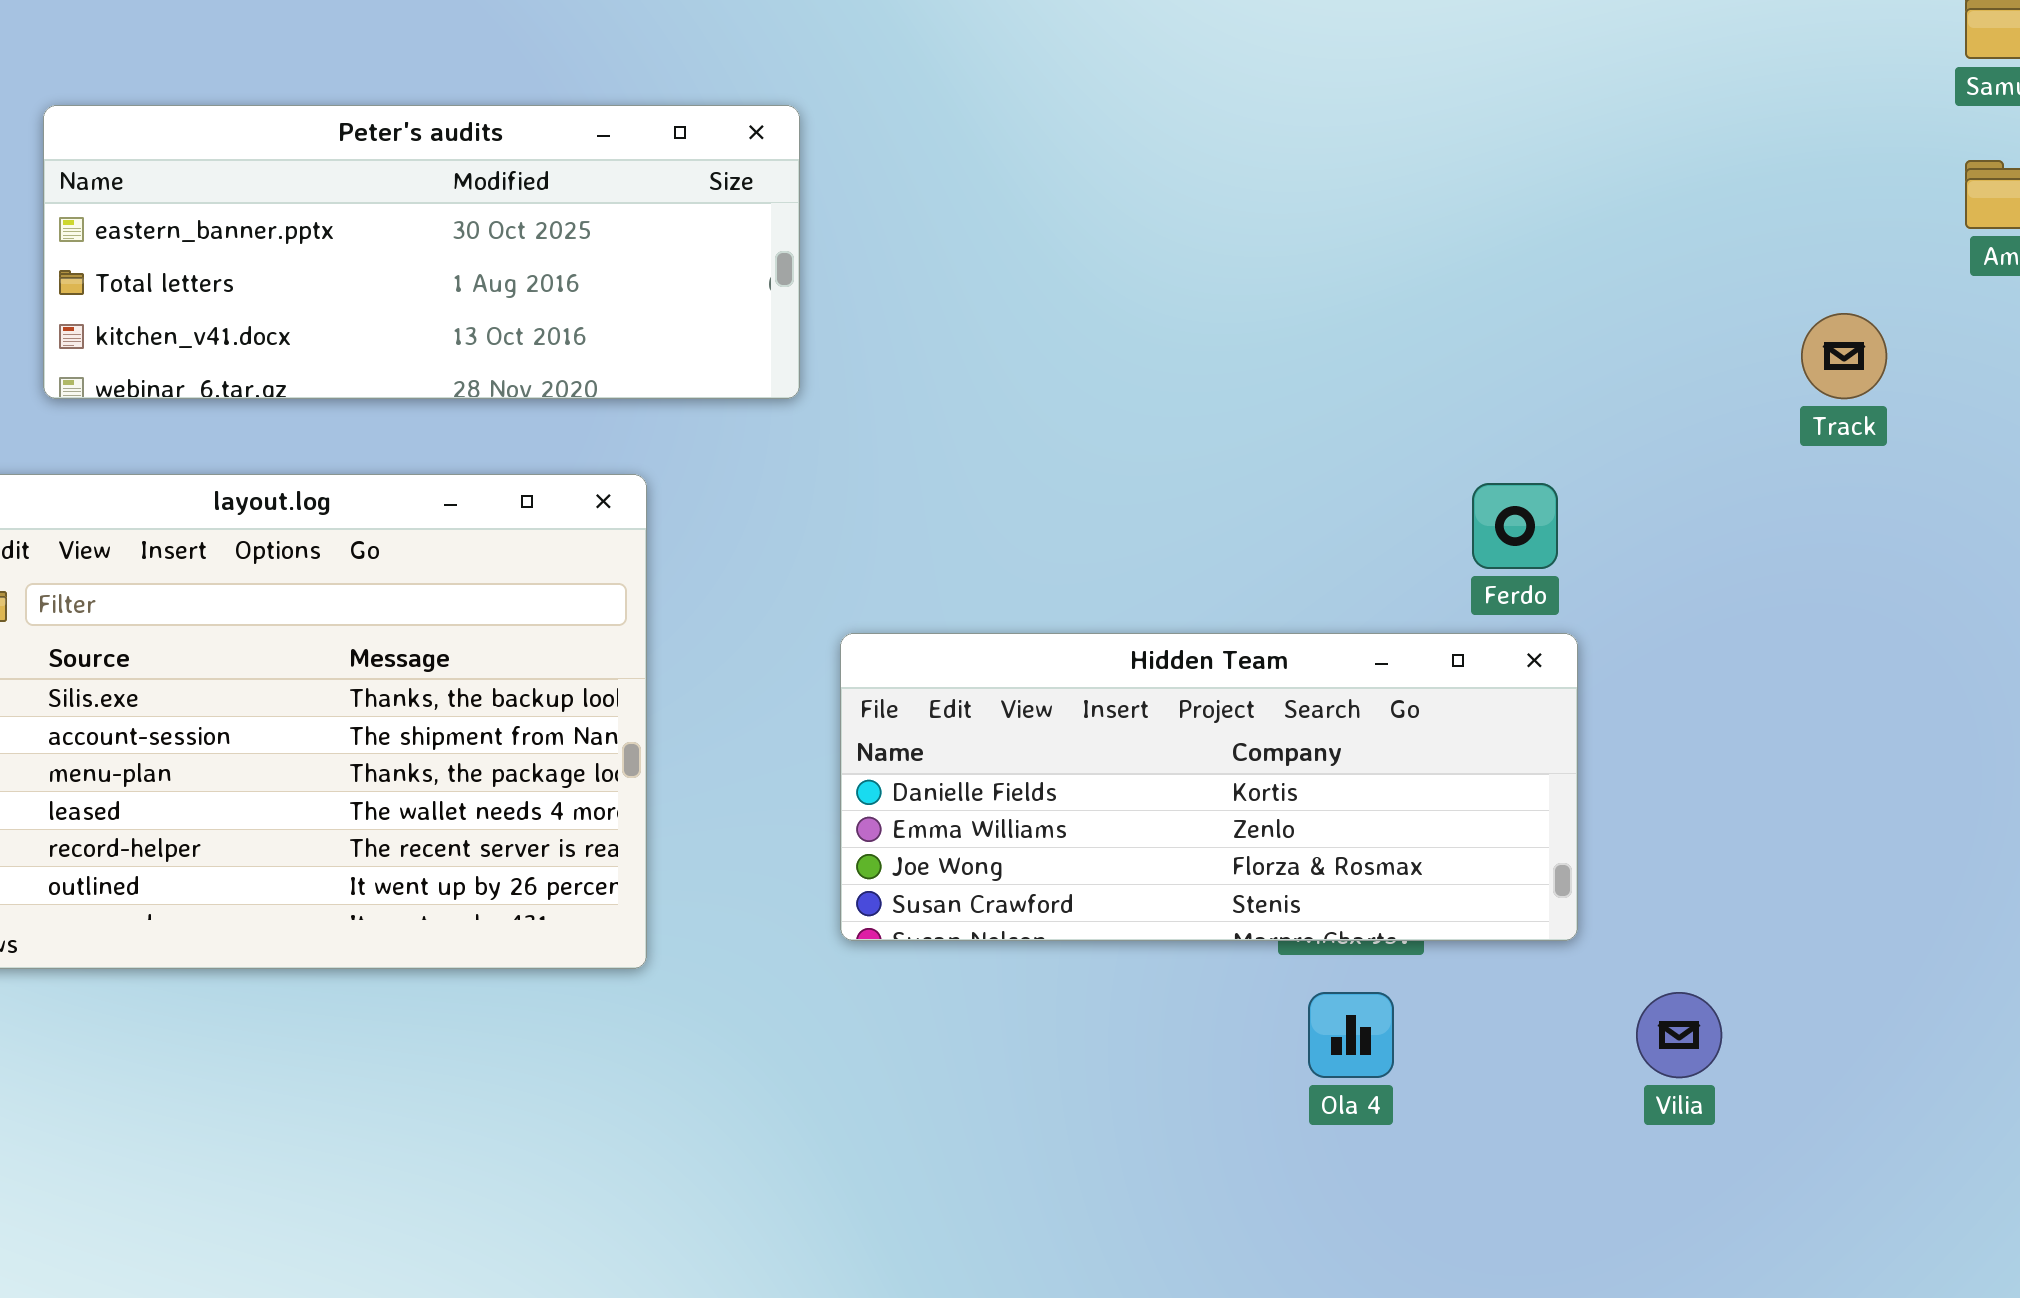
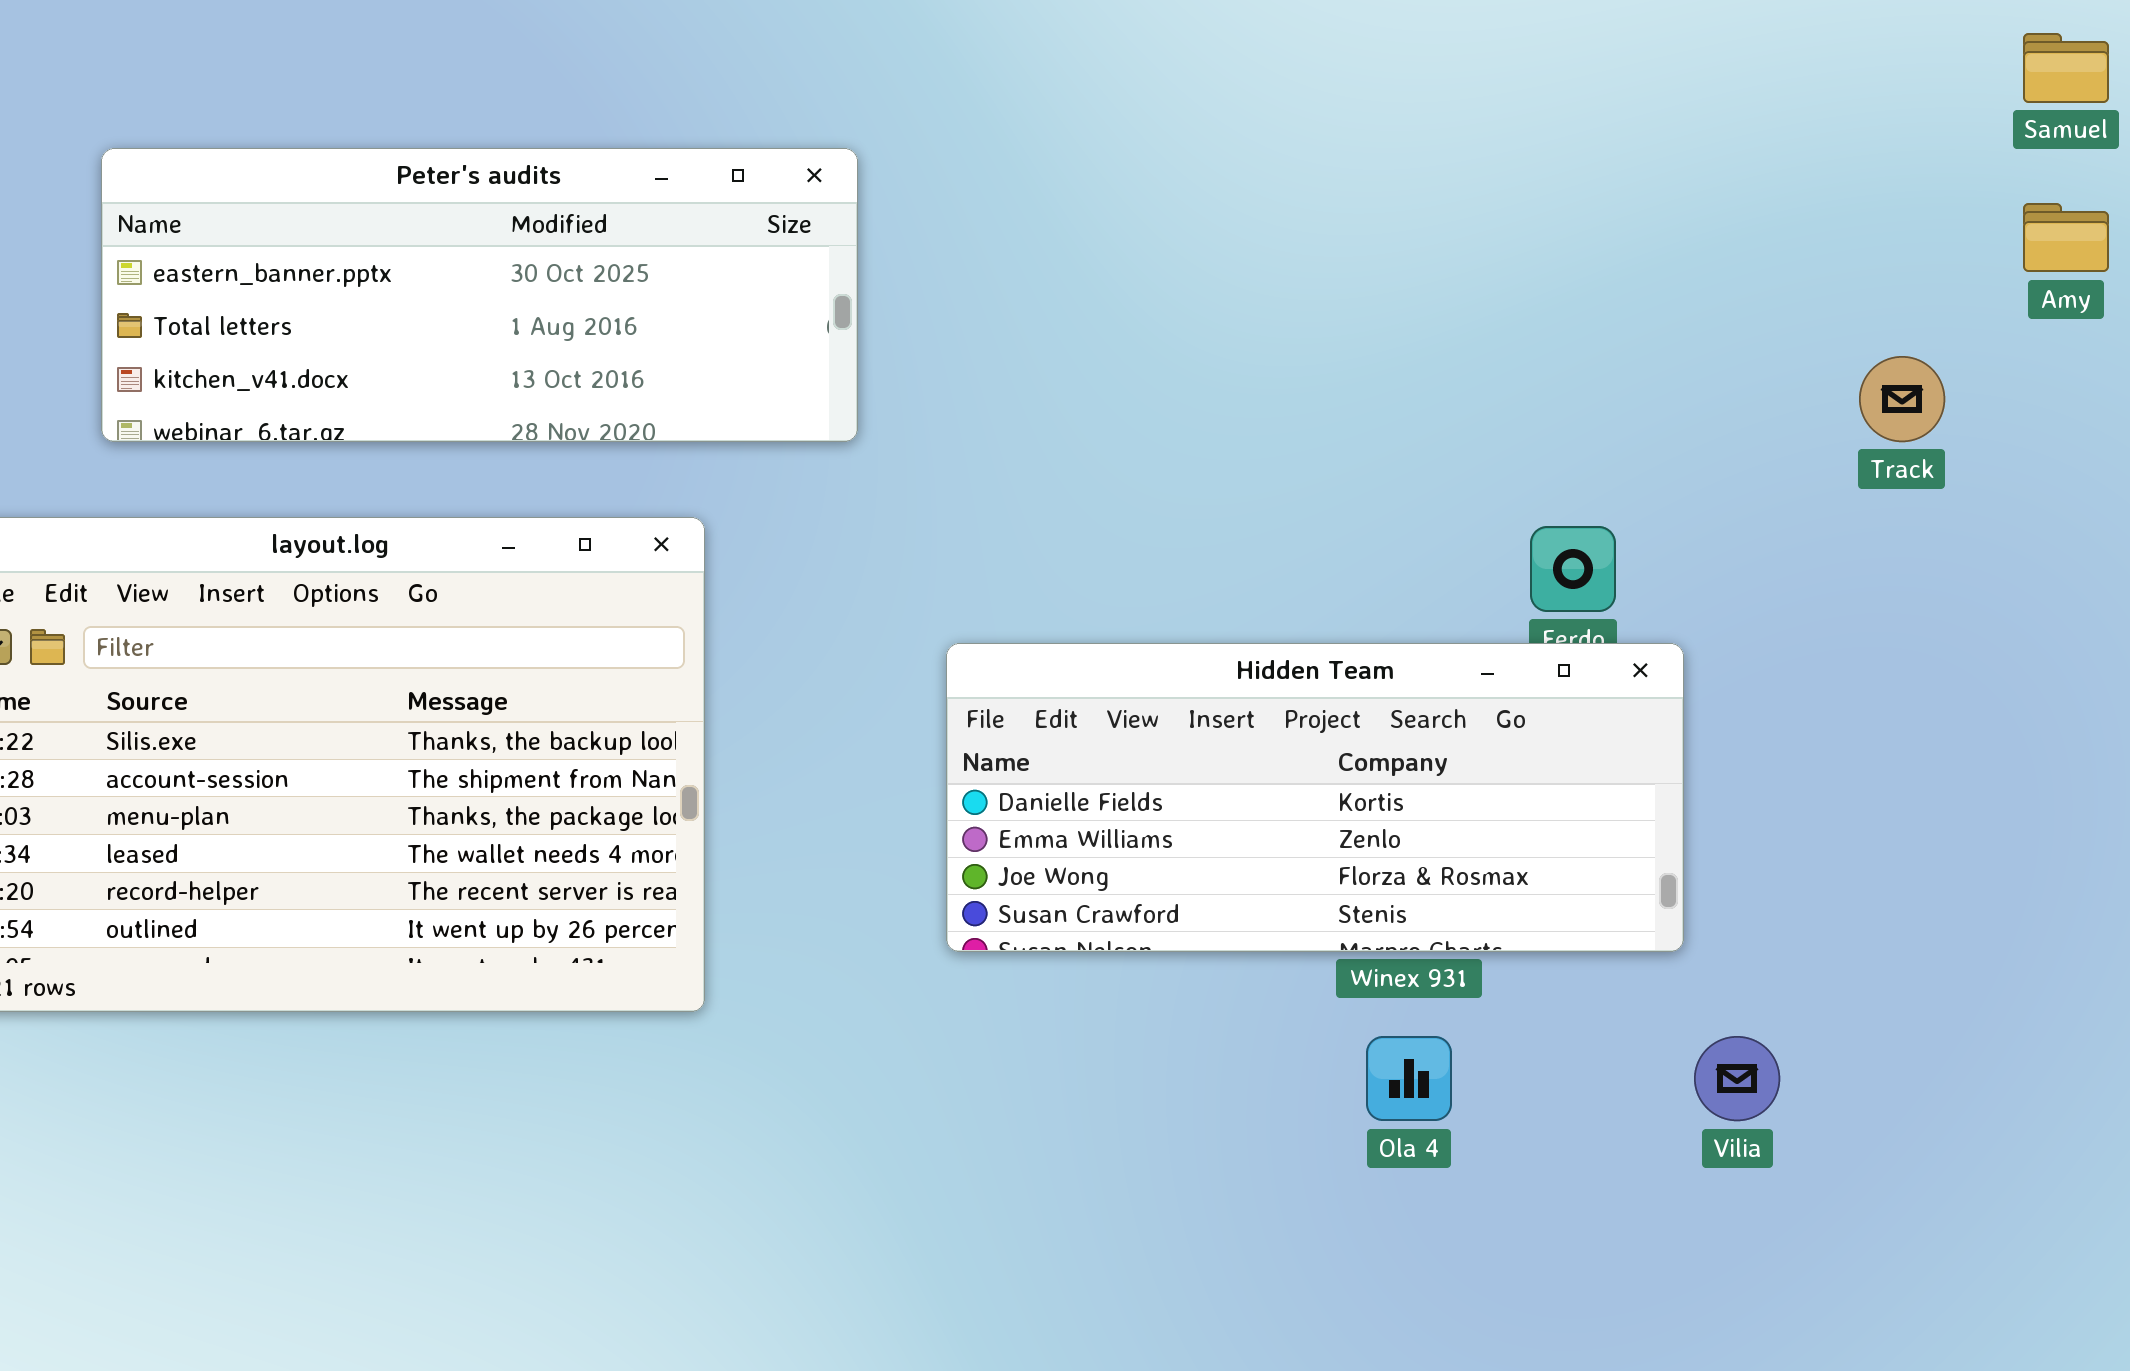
Hidden Team: [840,633,1578,941] -> [946,643,1684,952], moved

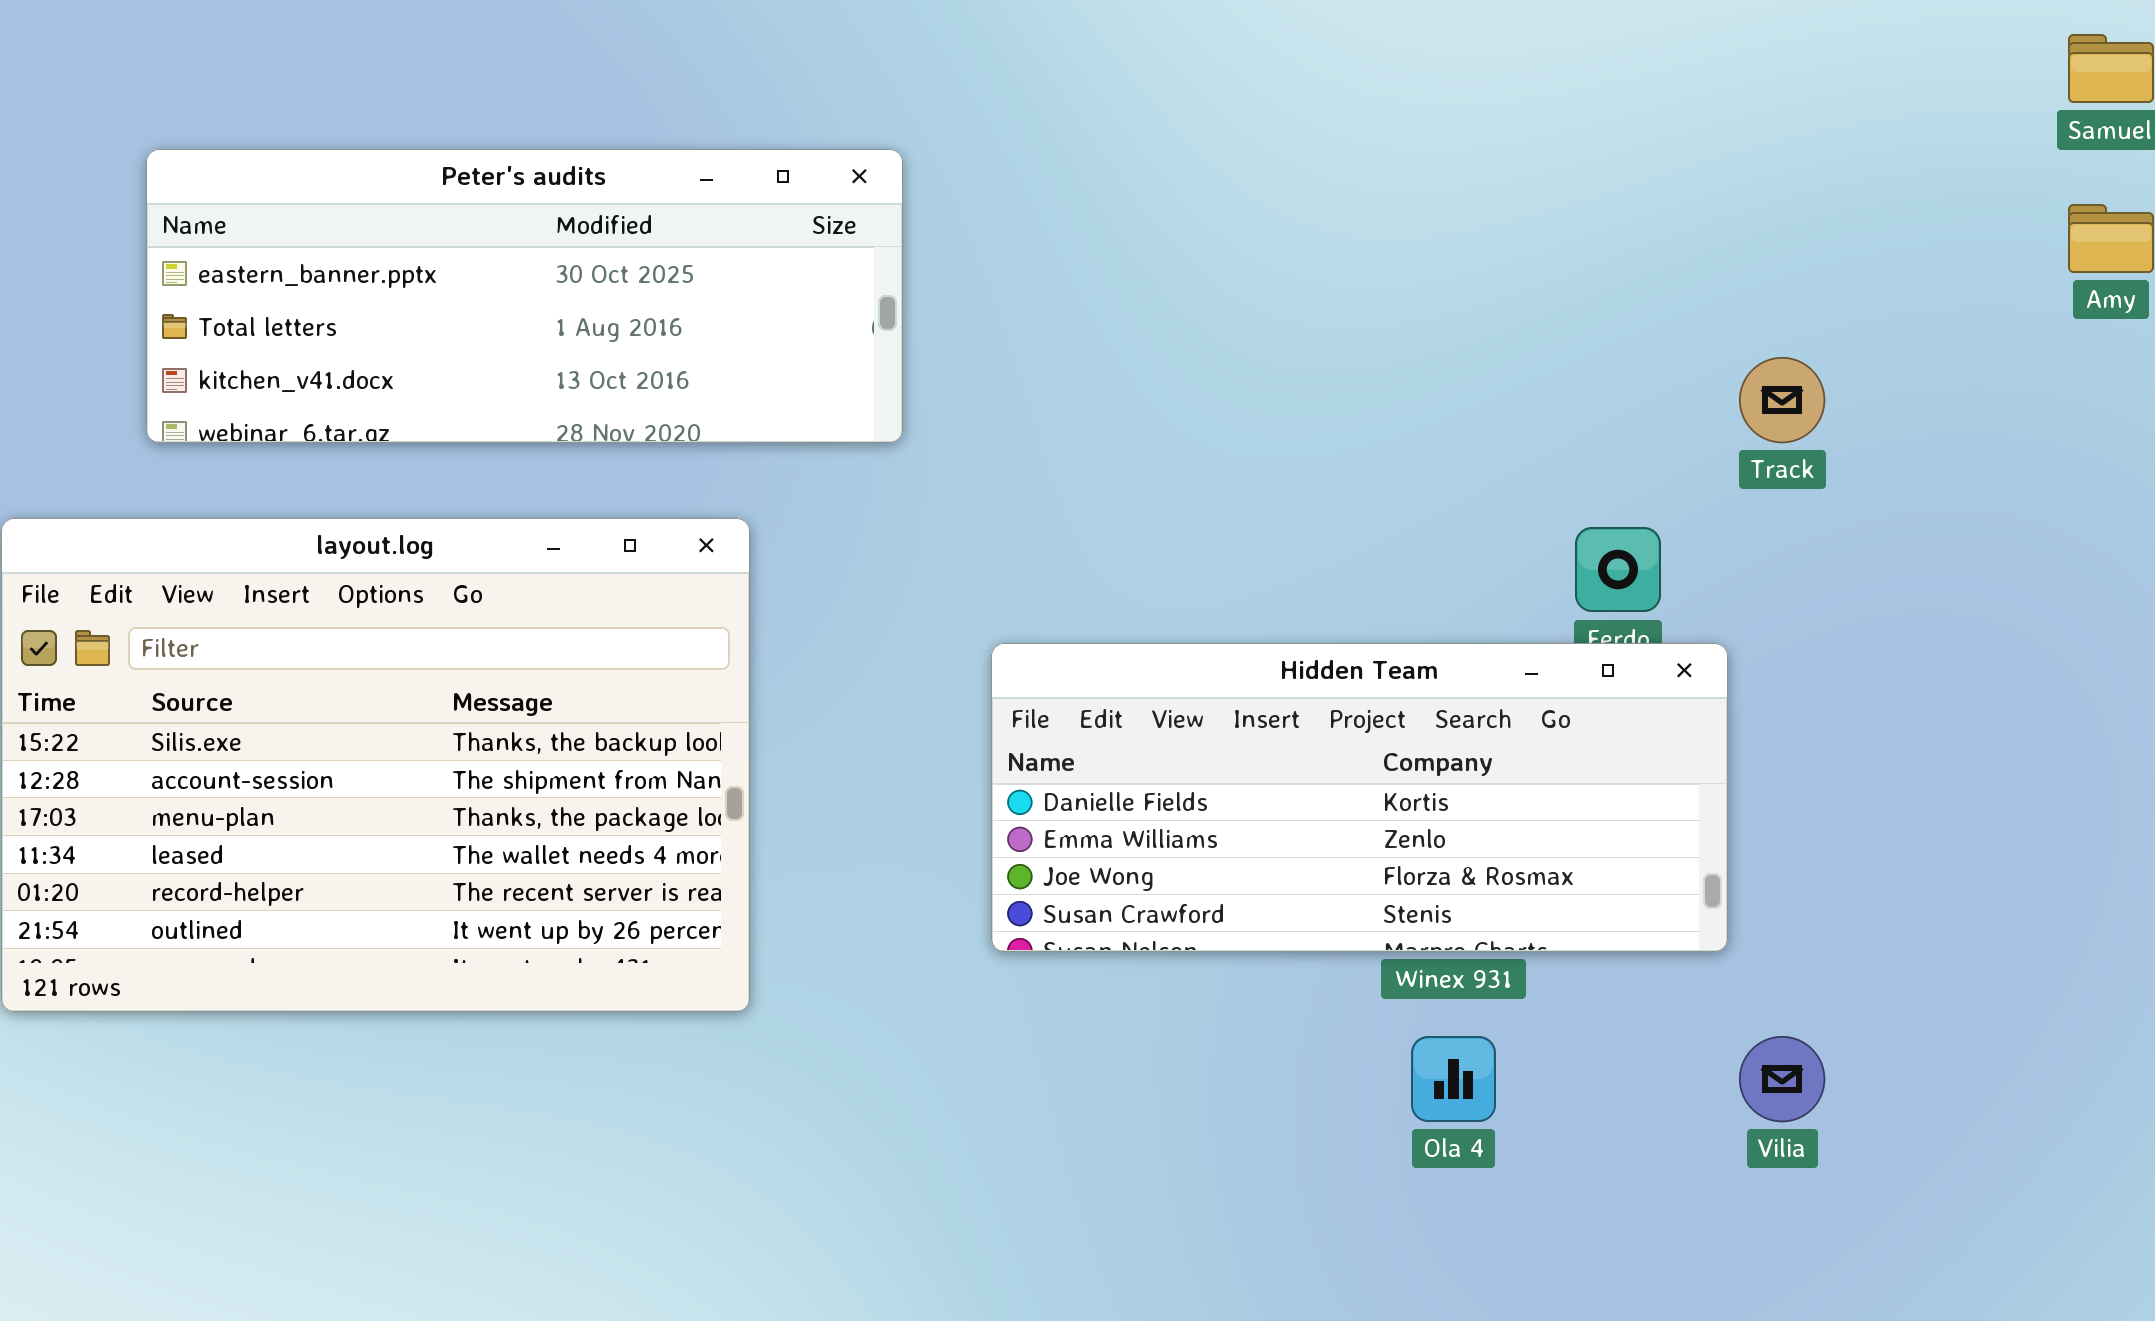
Track: [1859,356,1945,442] -> [1739,357,1825,443], moved

